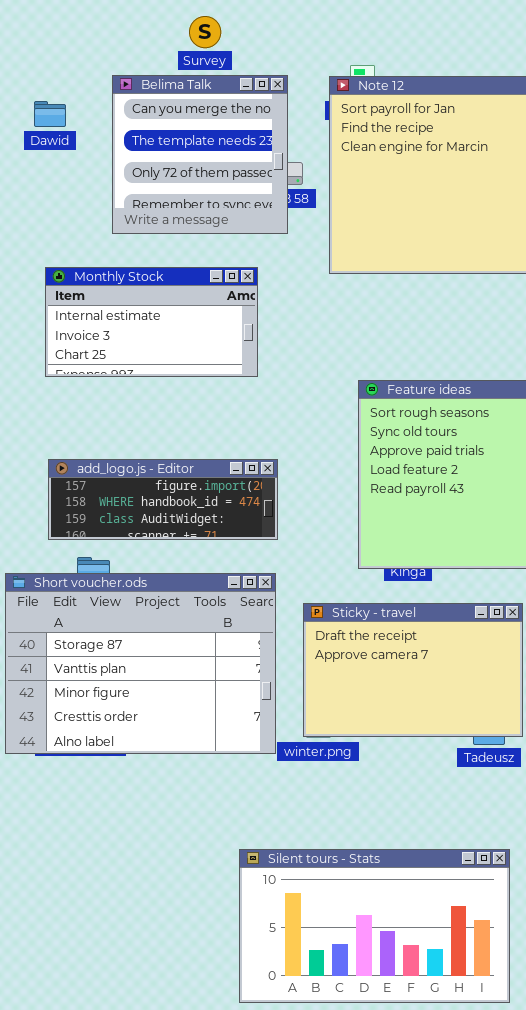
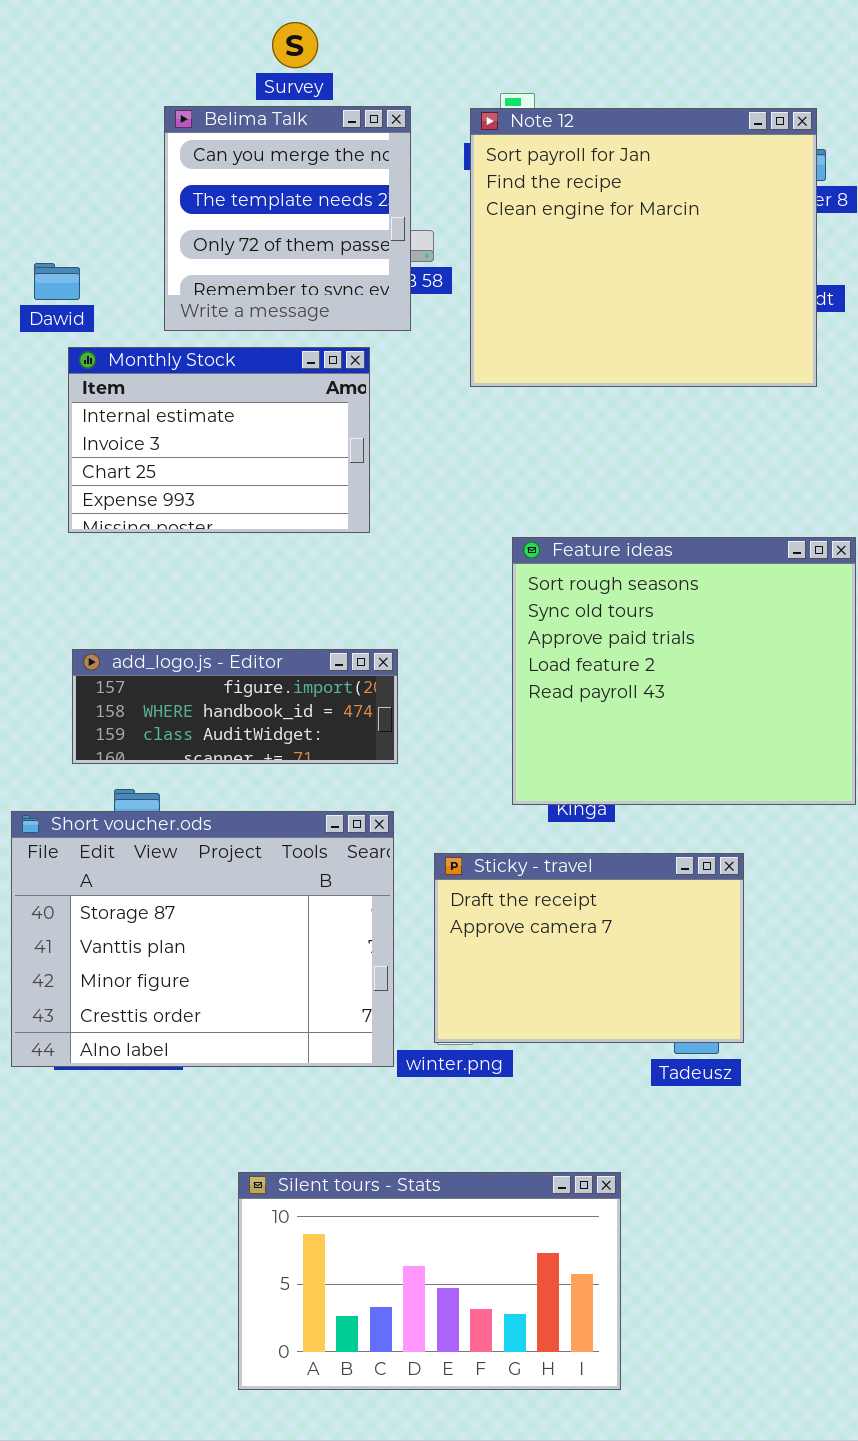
Dawid: [34,101,66,127] -> [34,263,80,300], moved
Monthly Stock: [45,267,258,377] -> [68,347,370,533], resized
Silent tours - Stats: [239,849,510,1003] -> [238,1172,621,1390], moved

